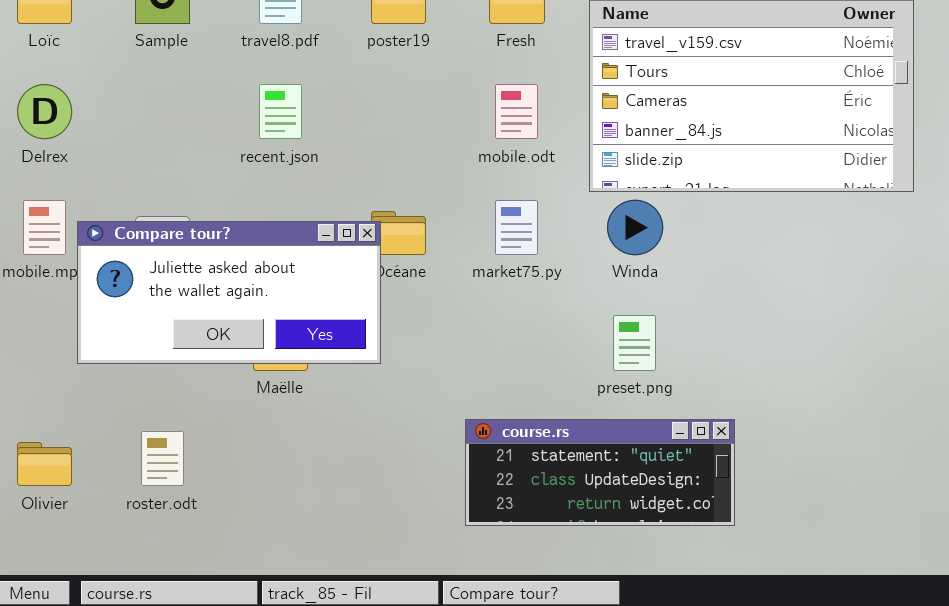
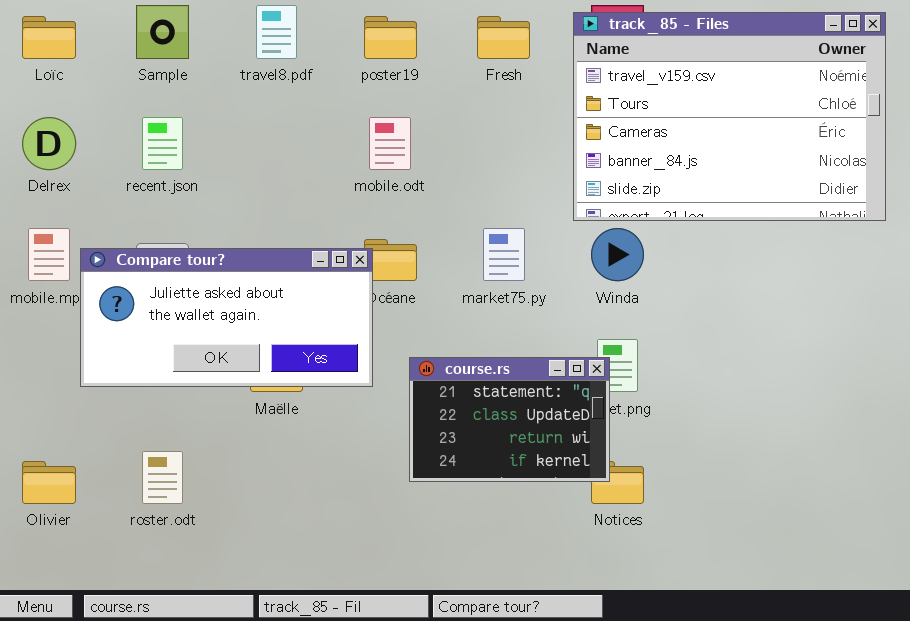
recent.json: [259,84,302,139] -> [142,117,183,170], moved
mobile.odt: [495,84,538,139] -> [369,117,411,170], moved
course.rs: [465,419,735,526] -> [409,357,610,482], moved, resized

